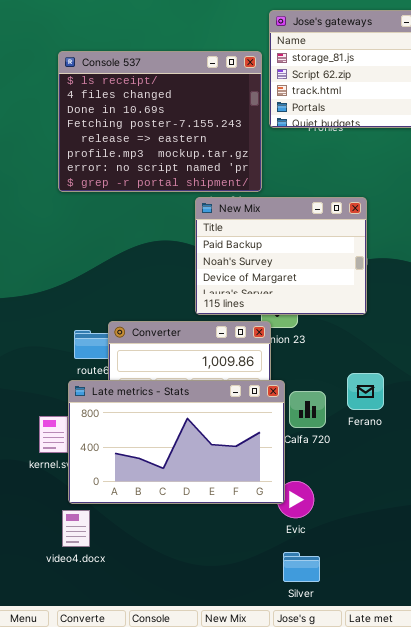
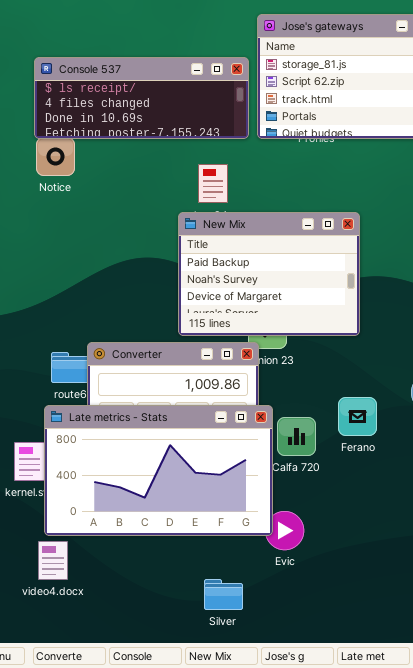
Console 537: [58,51,262,192] -> [34,57,249,139], resized
Silver: [283,552,320,582] -> [204,579,243,610], moved

